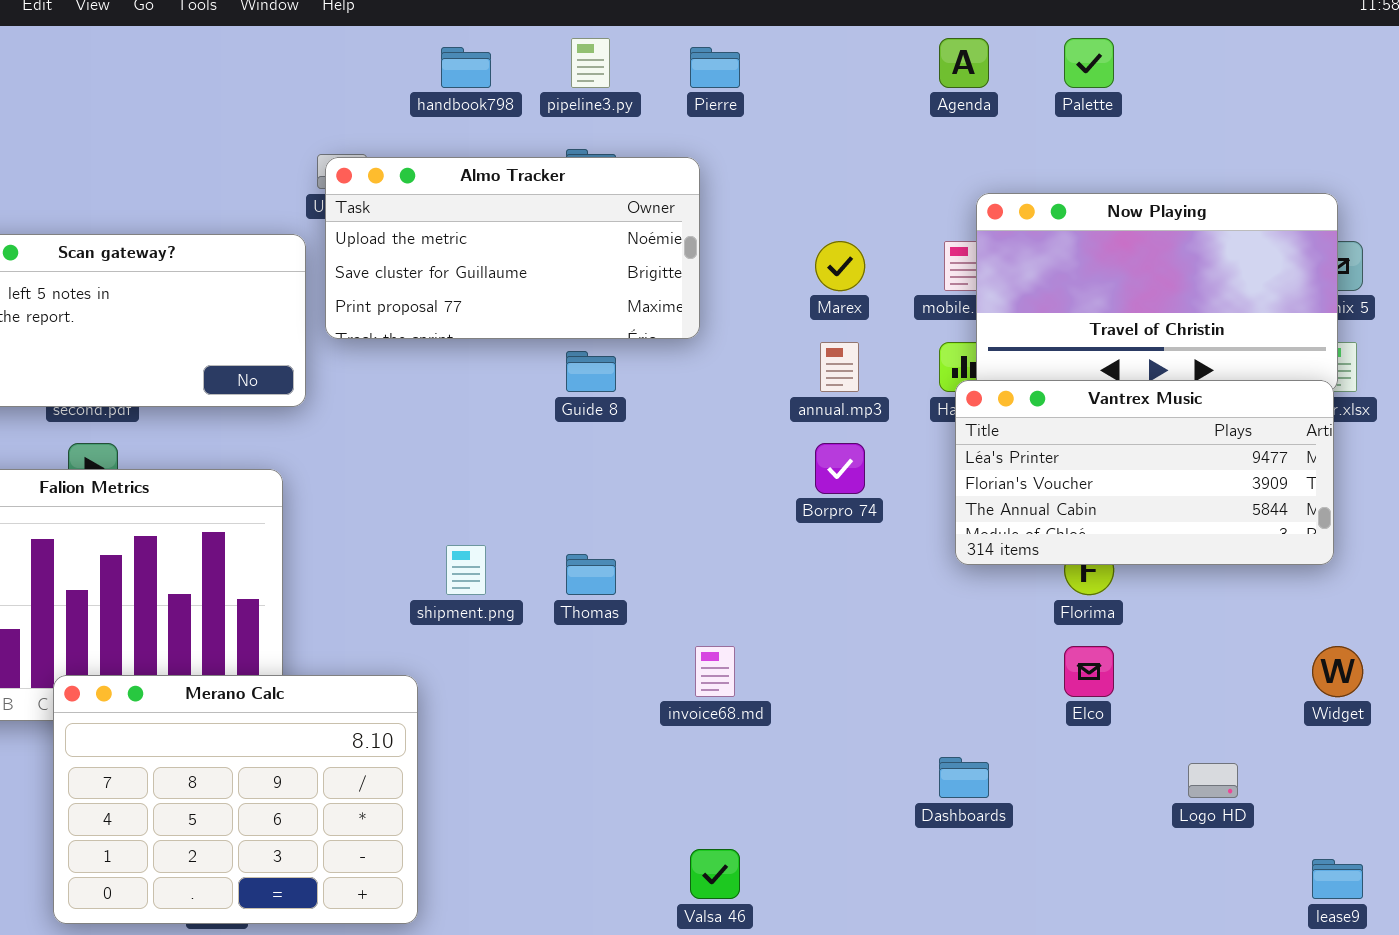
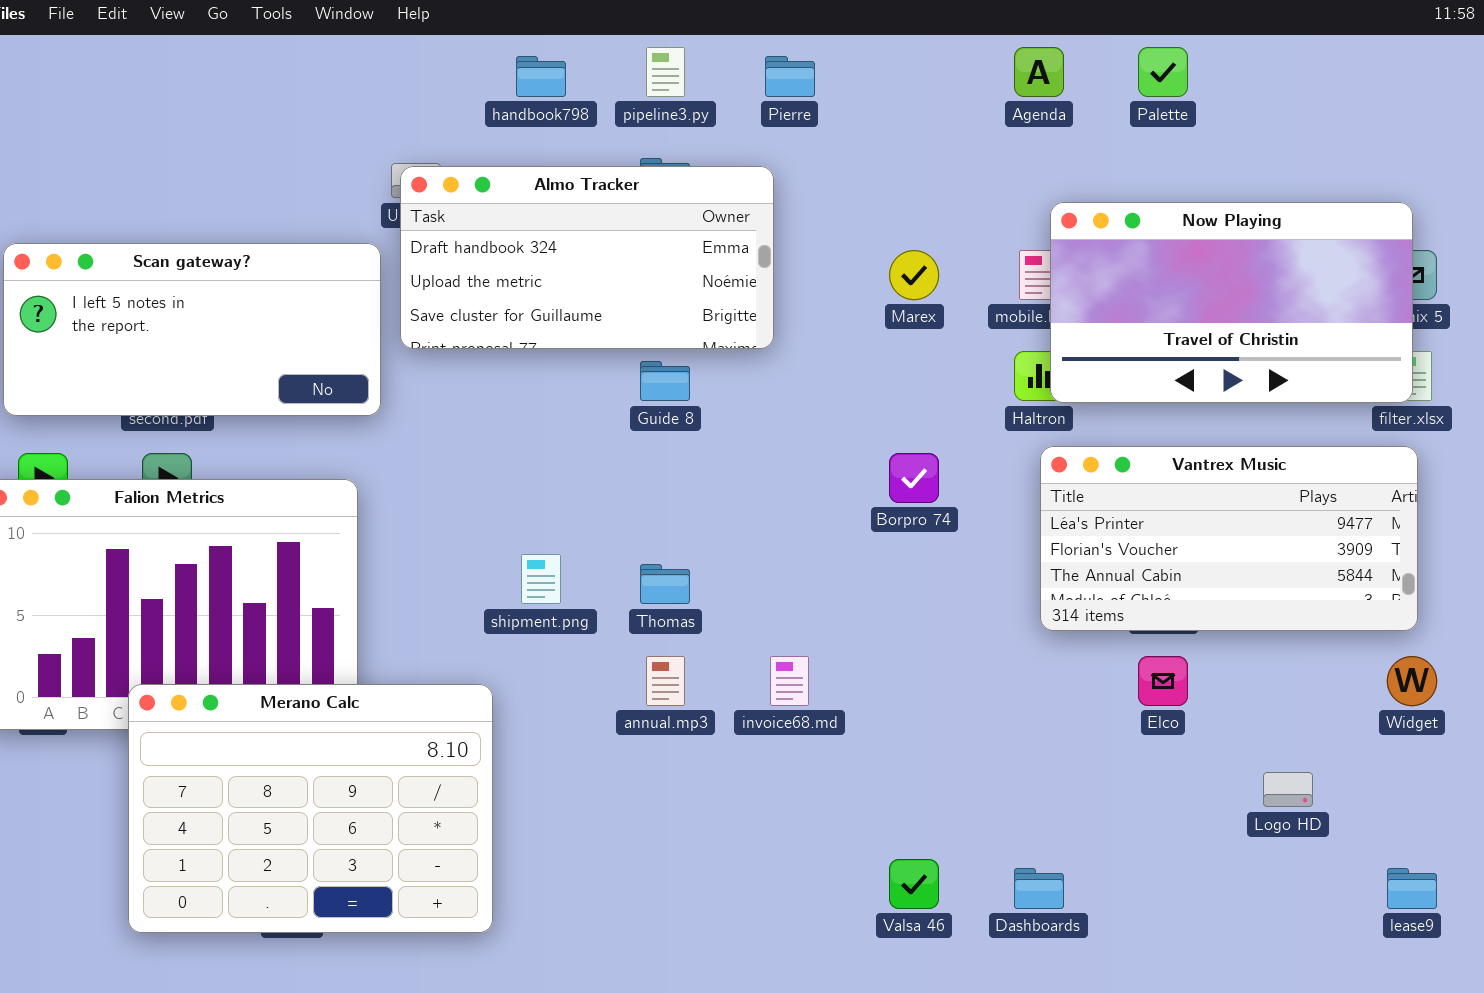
Almo Tracker: [325,157,700,339] -> [400,166,774,349], scrolled up 1 row
annual.mp3: [820,342,859,392] -> [646,656,685,706], moved
Vantrex Music: [955,380,1334,565] -> [1040,446,1418,631], moved
Dashboards: [939,757,989,798] -> [1014,868,1064,909], moved
Valsa 46: [690,849,740,899] -> [889,859,939,909], moved

